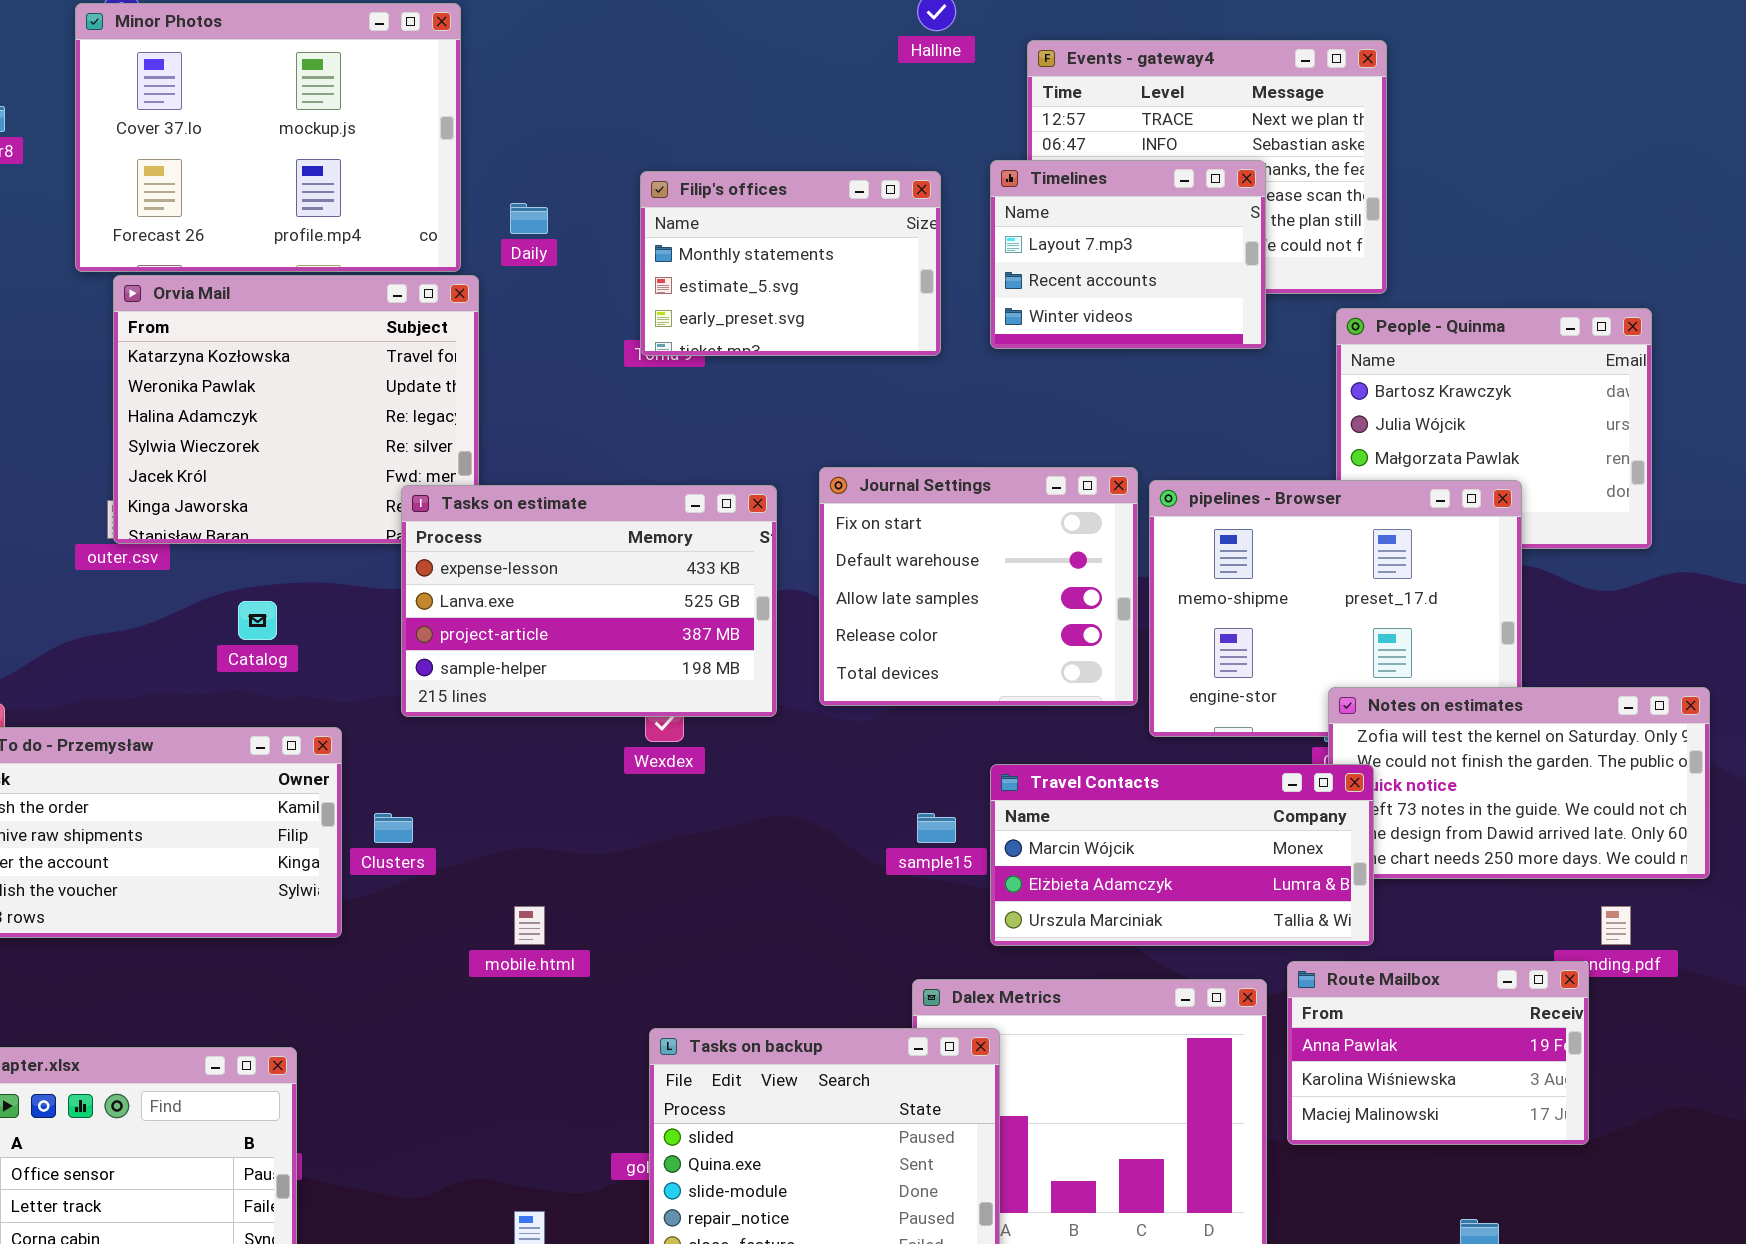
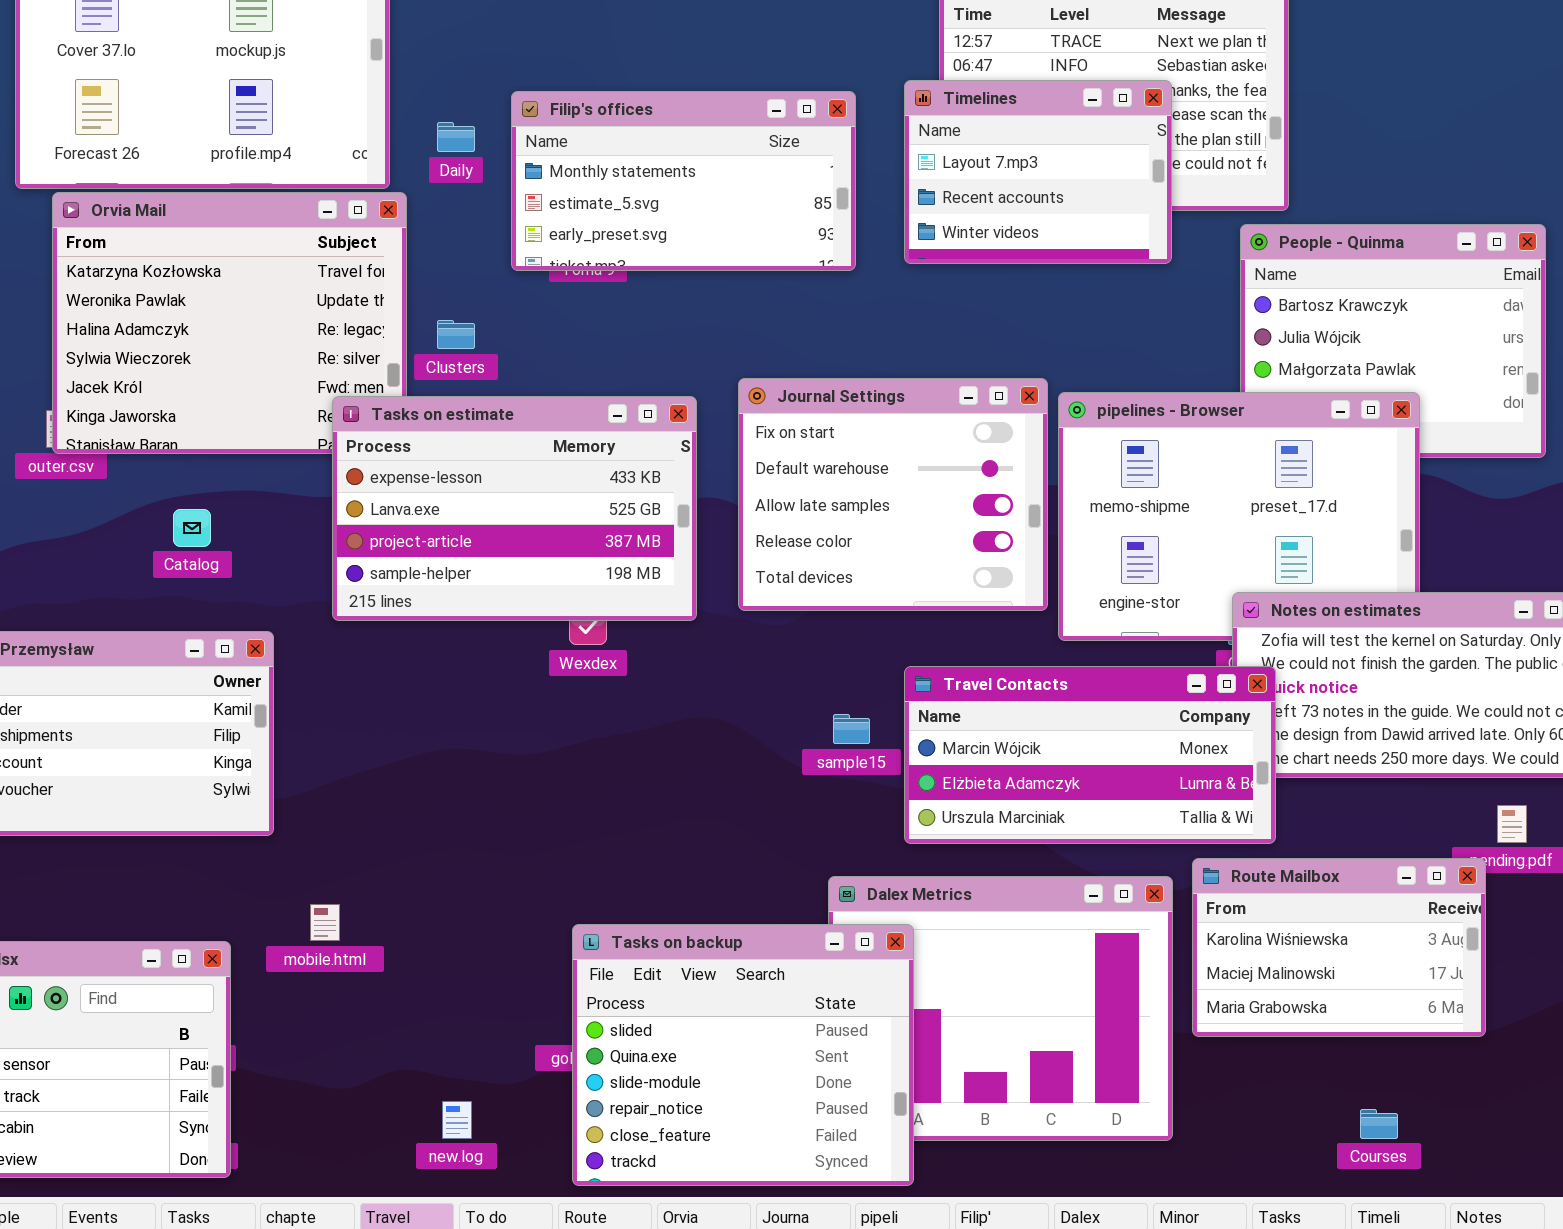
Filip's offices: [640,171,941,356] -> [511,91,856,271], resized
Clusters: [374,813,413,843] -> [437,320,475,349], moved
mobile.html: [514,906,545,945] -> [310,904,340,941], moved
Route Mailbox: [1287,961,1589,1145] -> [1192,858,1486,1037], scrolled down 1 row

